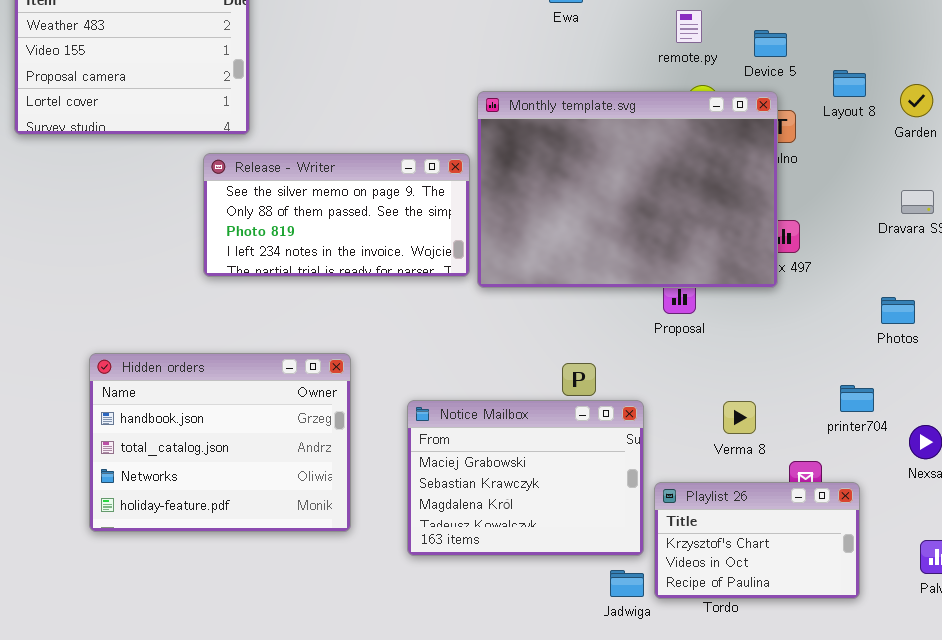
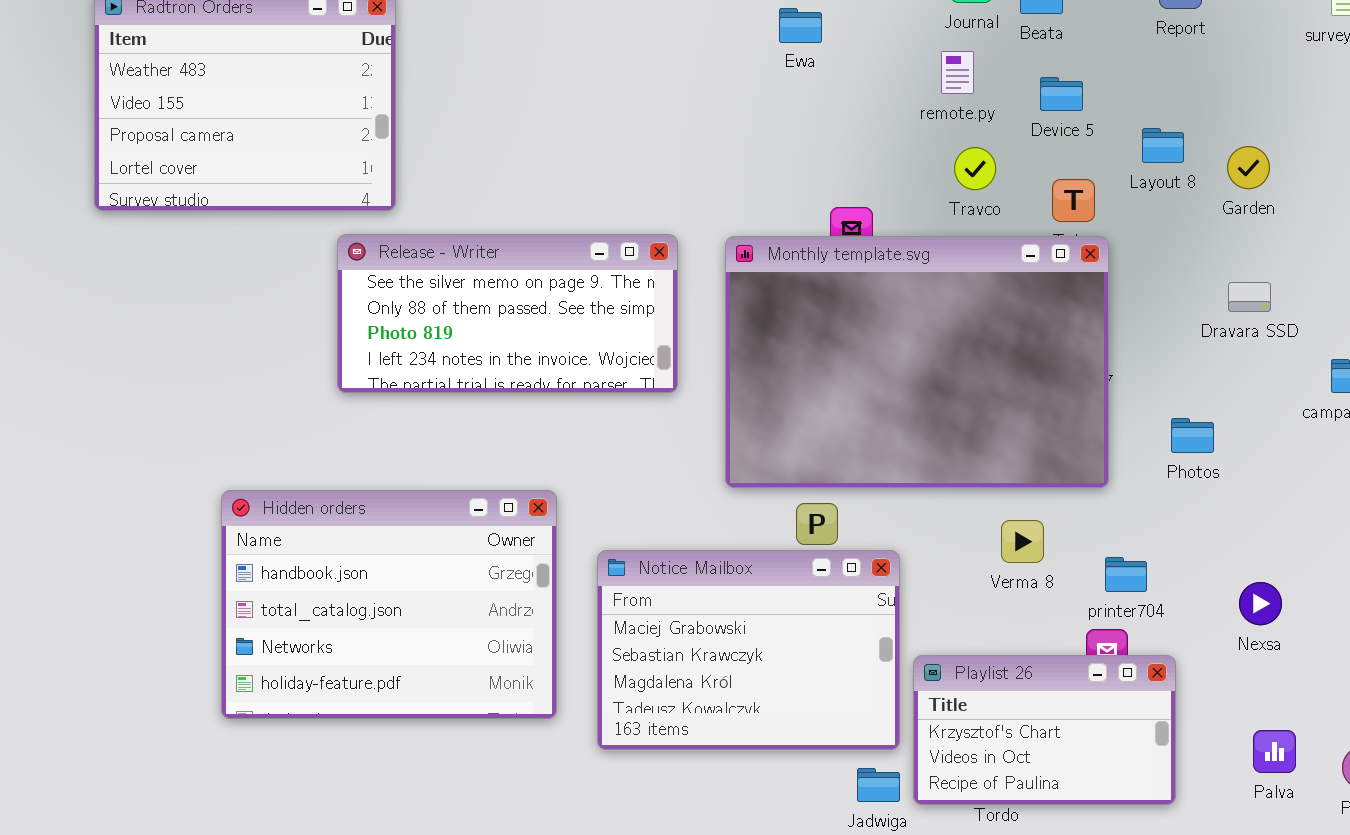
Monthly template.svg: [477,91,778,288] -> [725,236,1109,488], moved
Photos: [881,297,915,324] -> [1171,418,1214,453], moved
Hidden orders: [89,353,351,532] -> [221,490,557,719], moved
printer704: [840,385,874,412] -> [1105,557,1147,592], moved
Verma 8: [723,401,756,434] -> [1001,520,1044,563], moved

